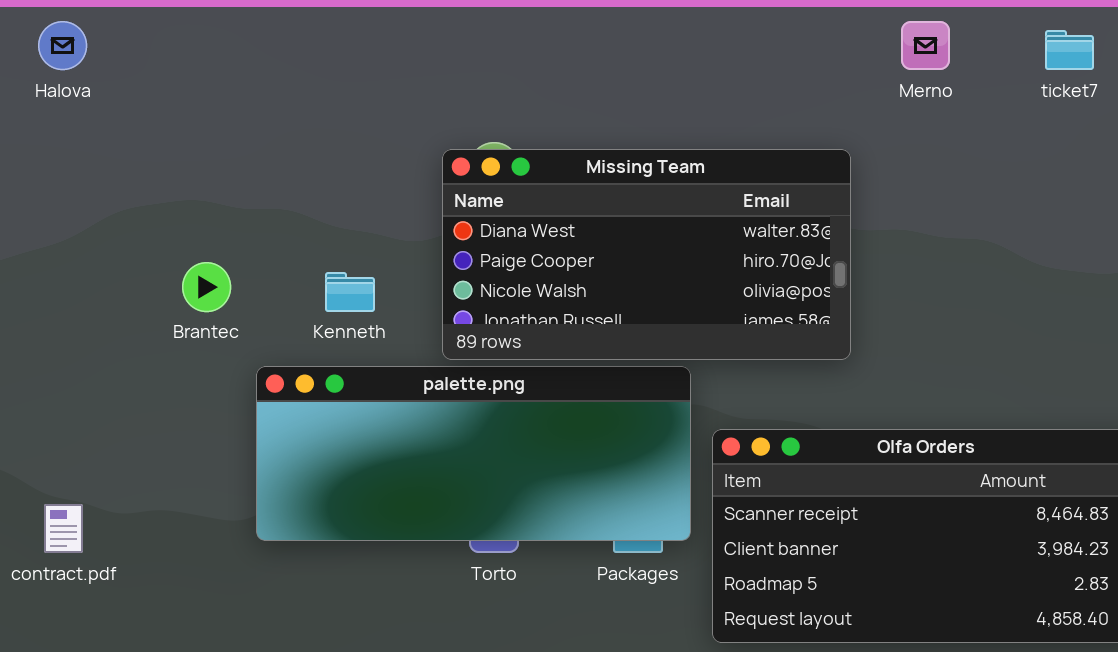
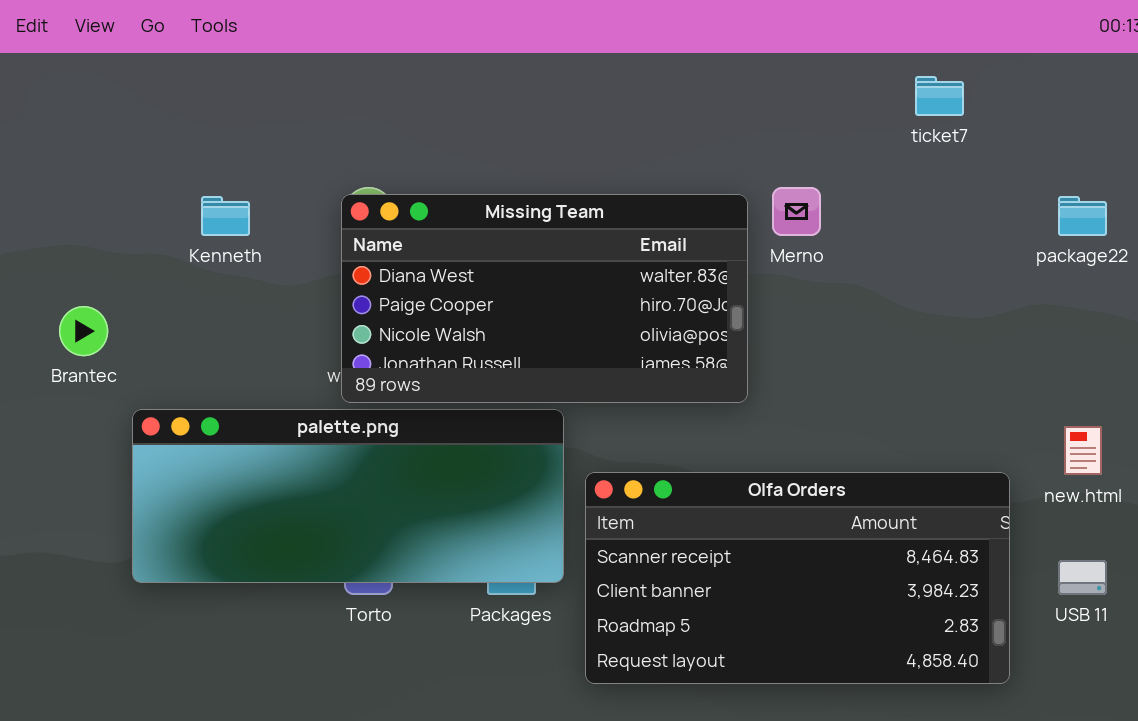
Merno: [901,21,950,70] -> [772,187,821,236], moved
Missing Team: [442,149,851,360] -> [341,194,748,403], moved
Kenneth: [325,272,375,312] -> [201,196,250,236], moved

